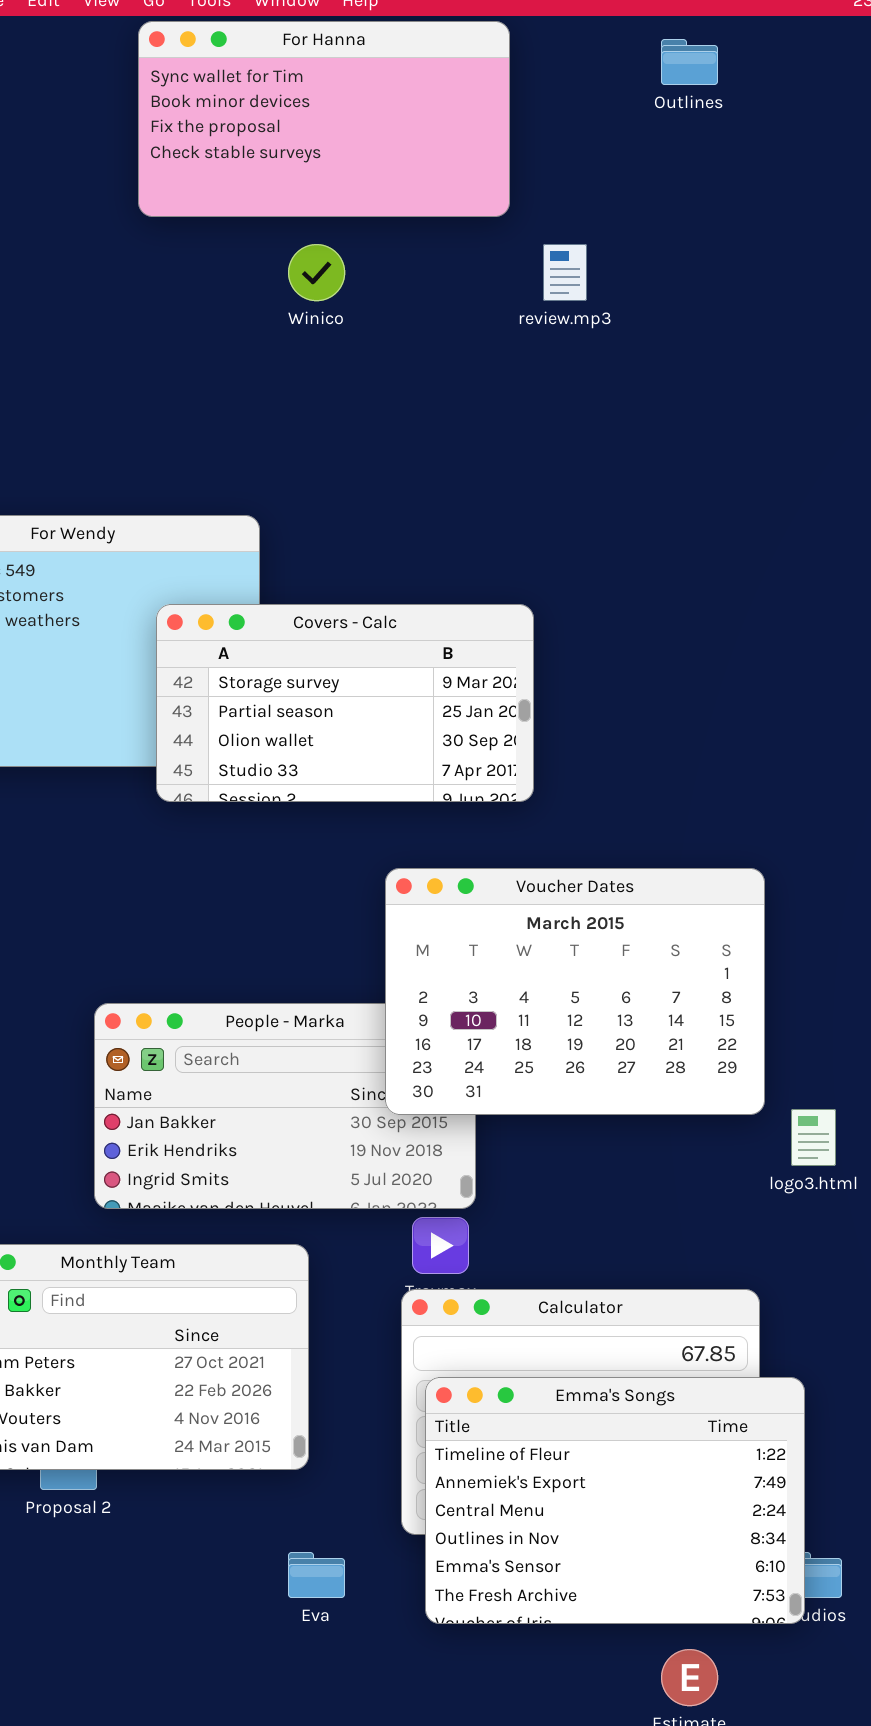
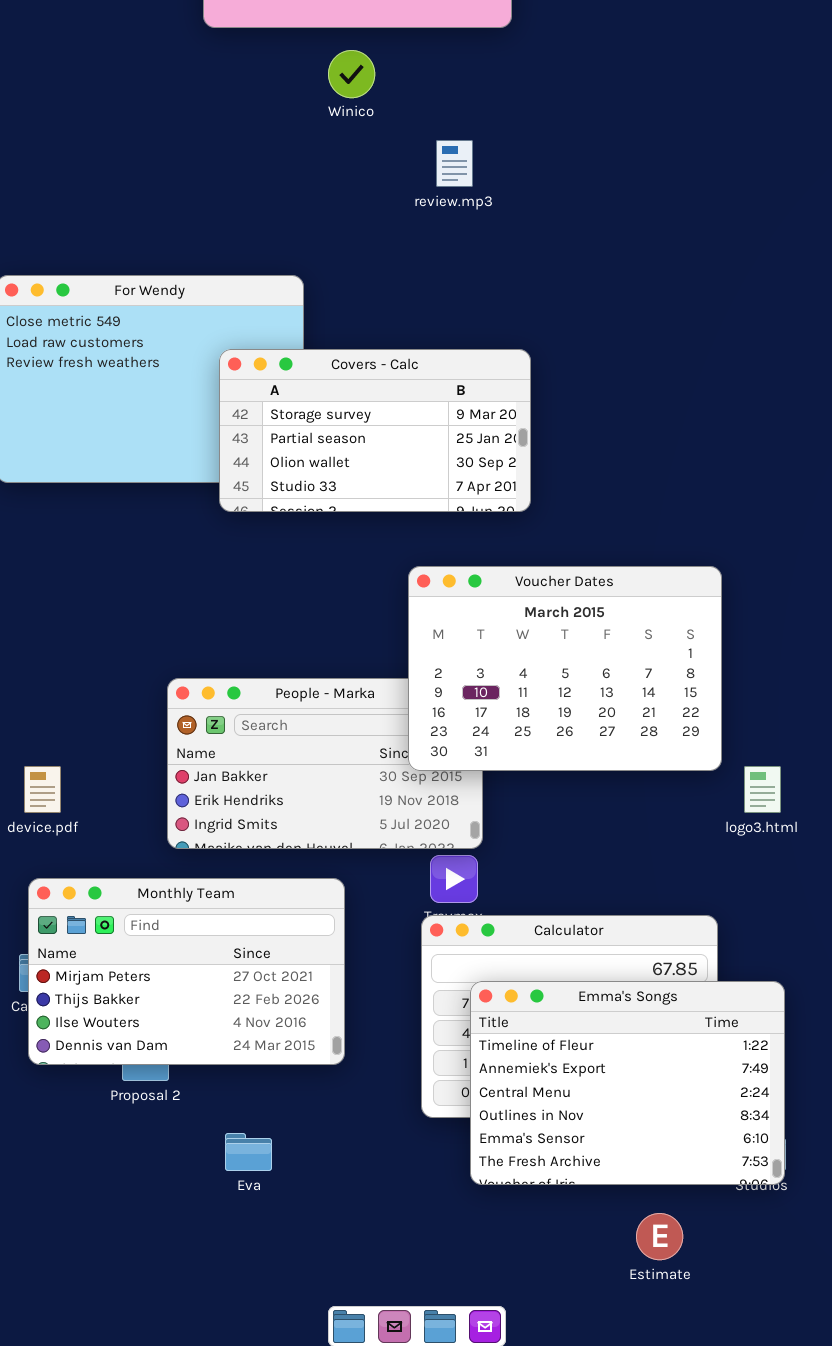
review.mp3: [543,244,587,301] -> [436,140,473,187], moved
Emma's Songs: [425,1377,805,1624] -> [470,981,785,1185], moved
Eva: [288,1552,345,1598] -> [225,1133,272,1171], moved

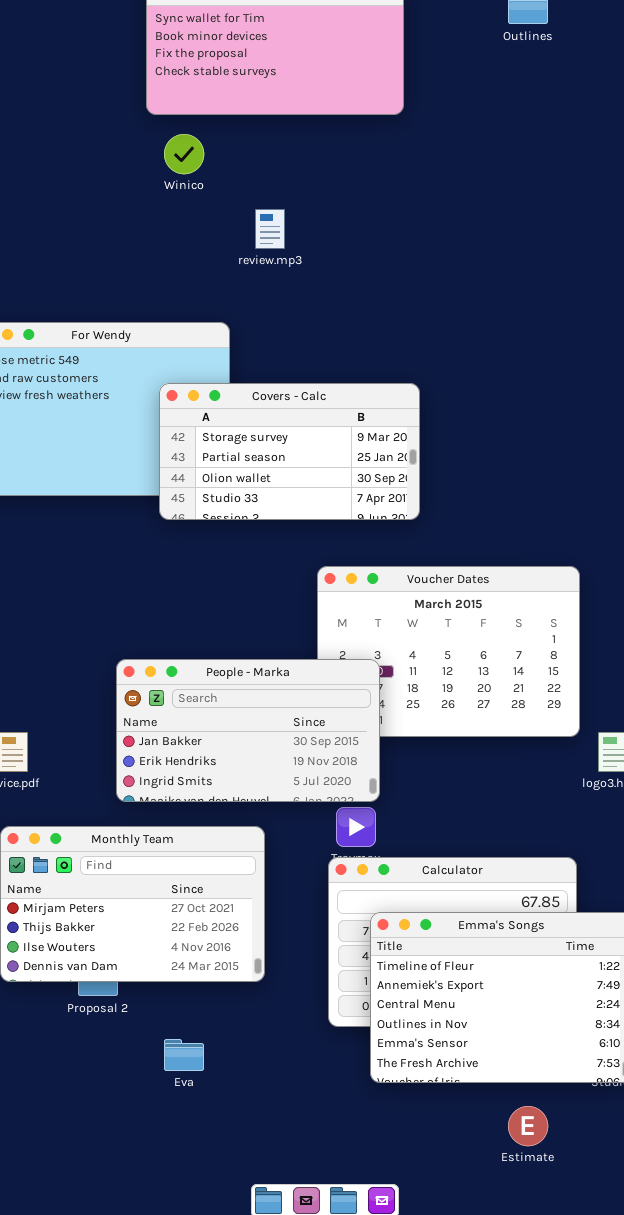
Winico: [328,50,375,98] -> [164,134,204,174], moved
review.mp3: [436,140,473,187] -> [255,209,285,249], moved
People - Marka: [167,678,483,849] -> [116,659,380,802], raised

